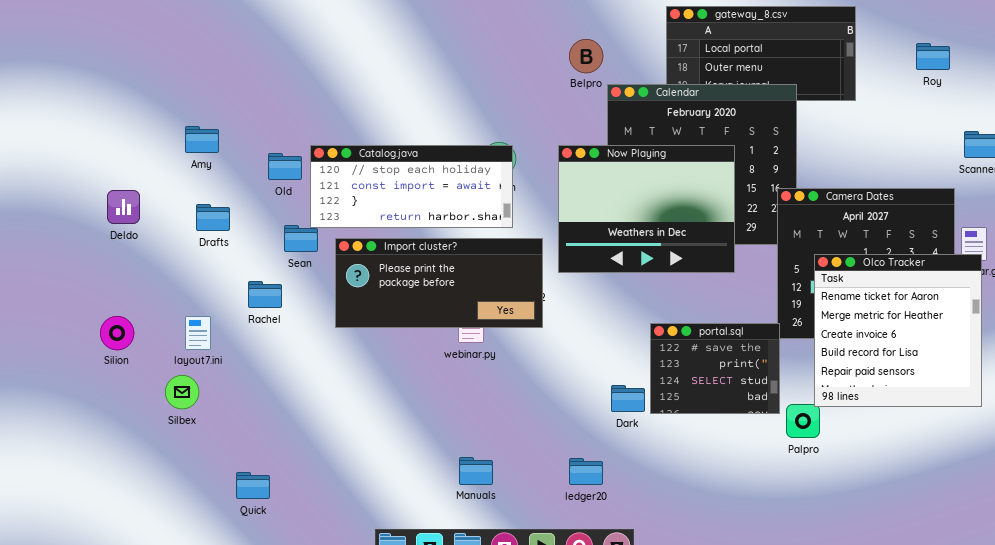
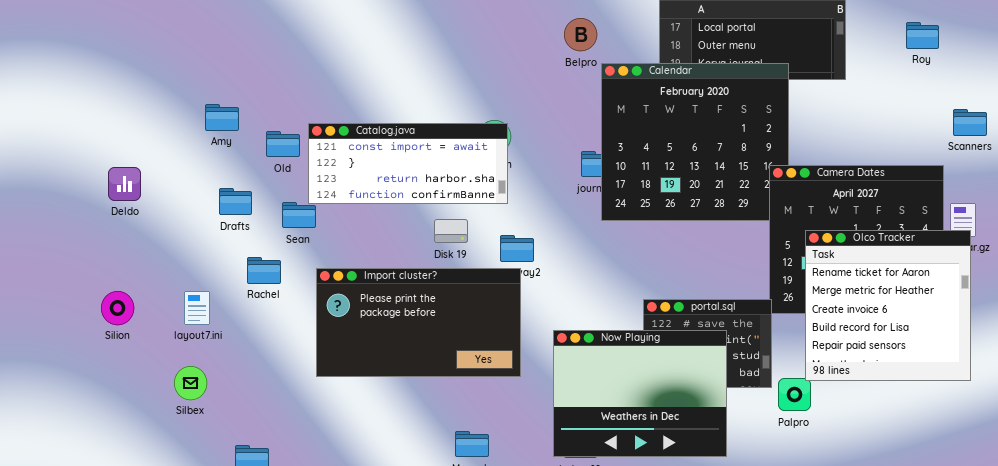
Amy: [185,126,219,153] -> [205,104,239,131], moved
Now Playing: [558,145,735,273] -> [553,330,727,457], moved
Catalog.java: [310,145,513,228] -> [308,123,508,204], scrolled down 1 row
Drafts: [196,204,230,231] -> [219,188,252,215], moved
Import cluster?: [335,238,543,328] -> [316,268,521,377], moved, resized
Silbex: [165,375,199,409] -> [174,366,207,400], moved

